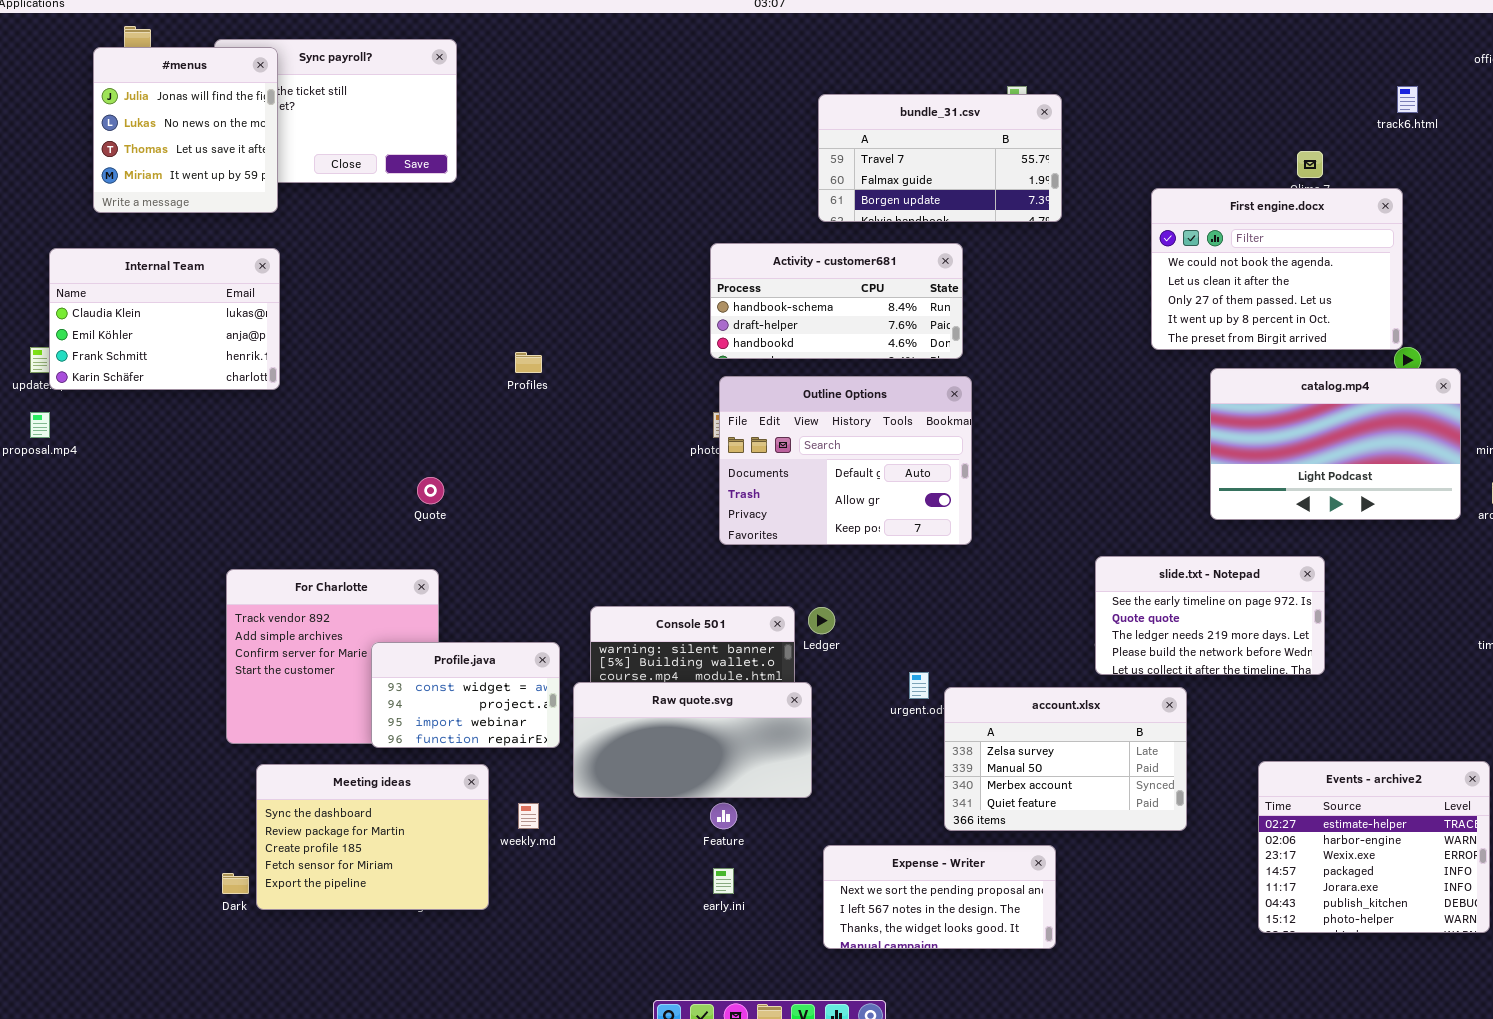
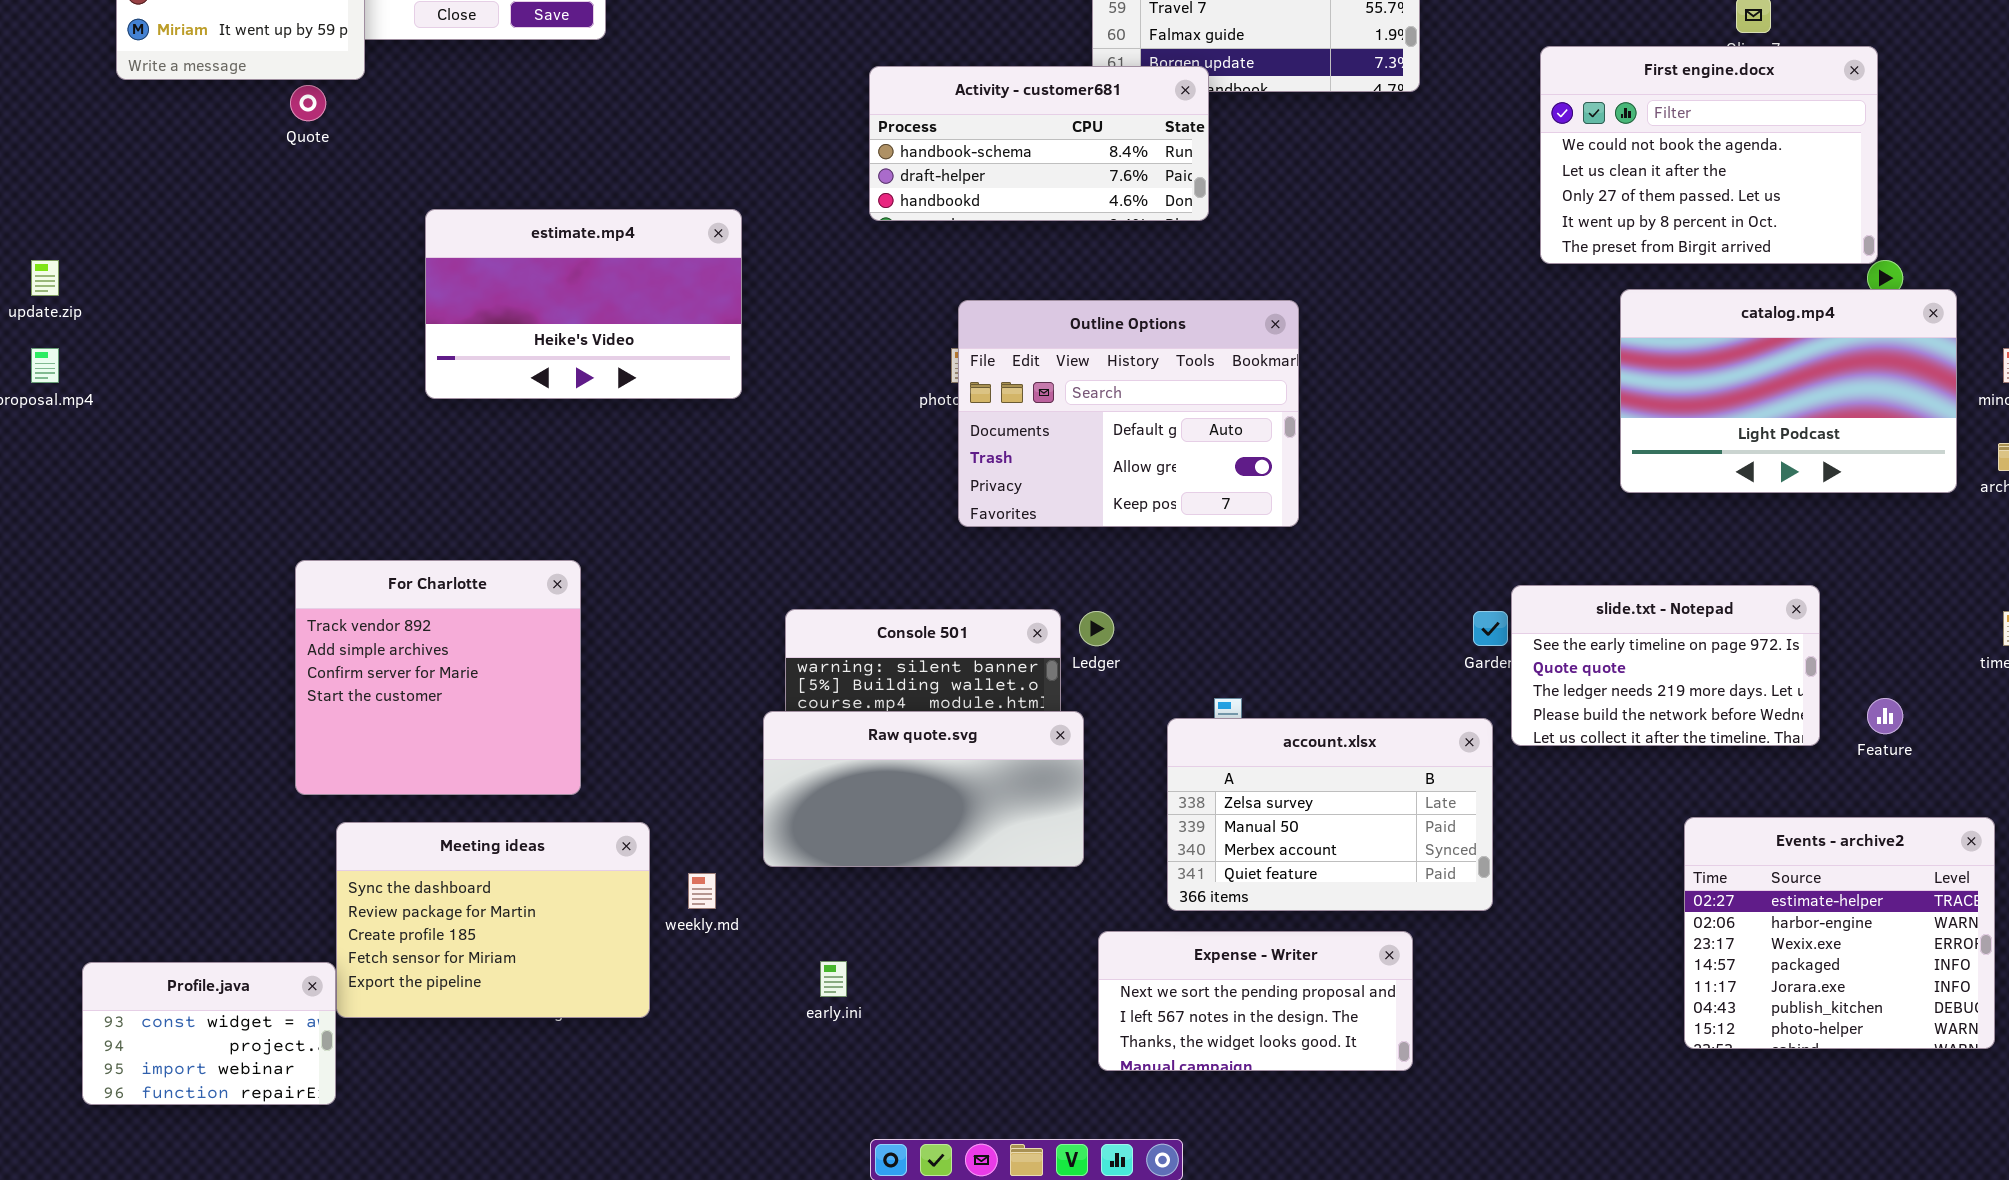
Activity - customer681: [710,243,963,359] -> [869,66,1209,221], moved
Internal Team: [49,248,280,390] -> none, closed
estimate.mp4: none -> [425,209,742,399], opened
Quote: [417,477,444,504] -> [290,85,326,121], moved
slide.txt - Notepad: [1095,556,1325,675] -> [1511,585,1820,746], moved
Profile.java: [371,642,560,748] -> [82,962,336,1105], moved
account.xlsx: [944,687,1187,831] -> [1167,718,1493,911], moved
Feature: [710,803,737,829] -> [1867,698,1903,734], moved
early.ini: [713,868,734,894] -> [820,961,847,997], moved

